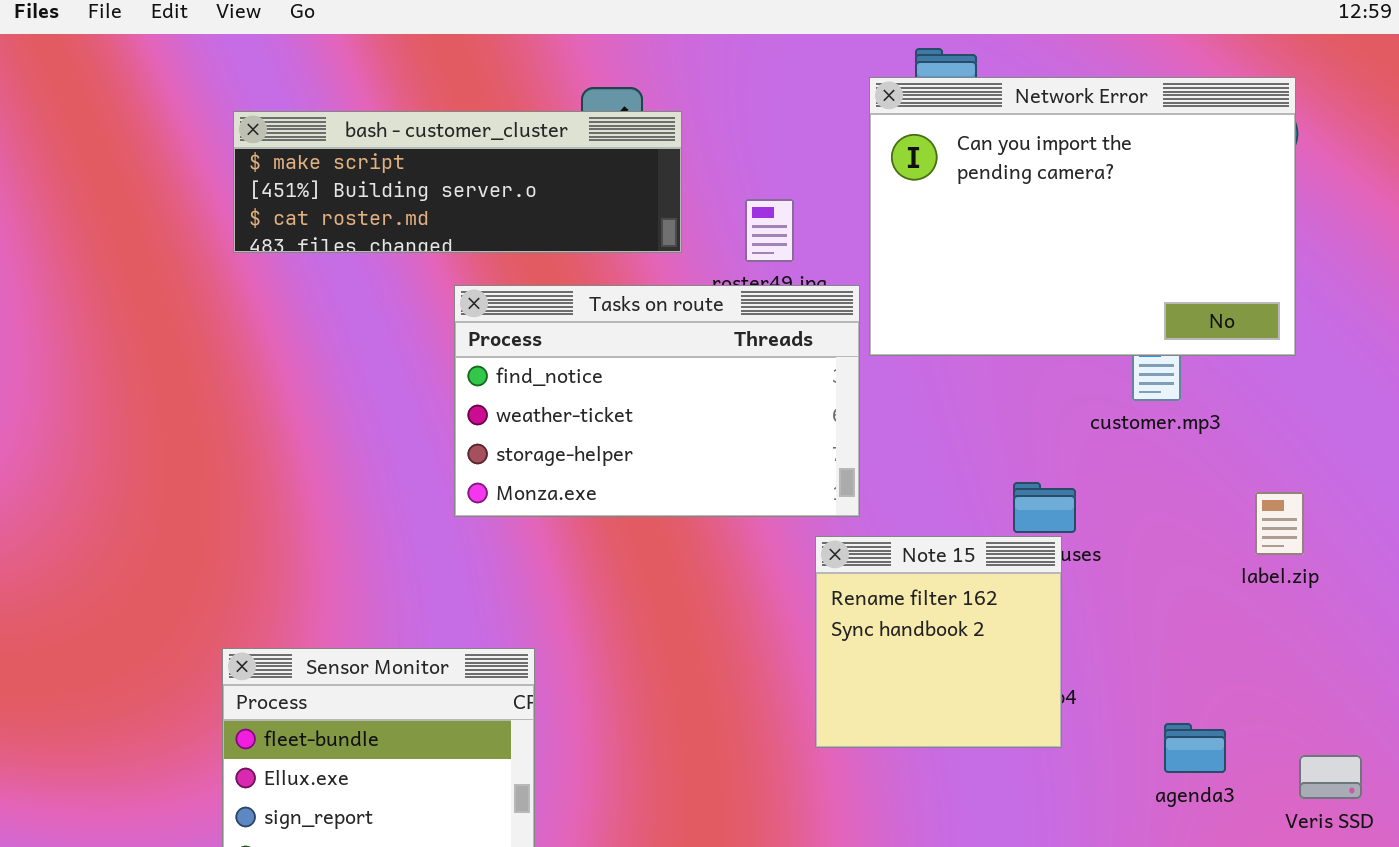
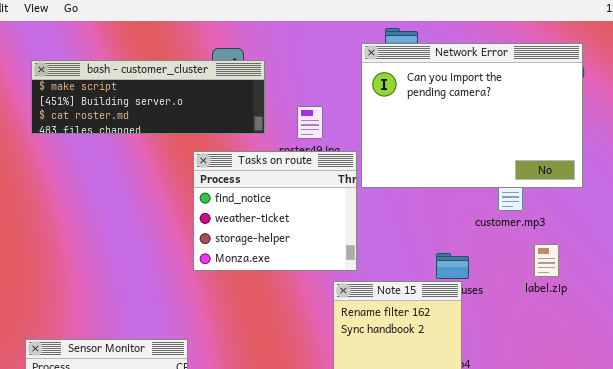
Tasks on route: [454,285,860,517] -> [193,151,357,271], resized
label.zip: [1255,492,1304,555] -> [534,244,559,277], moved

